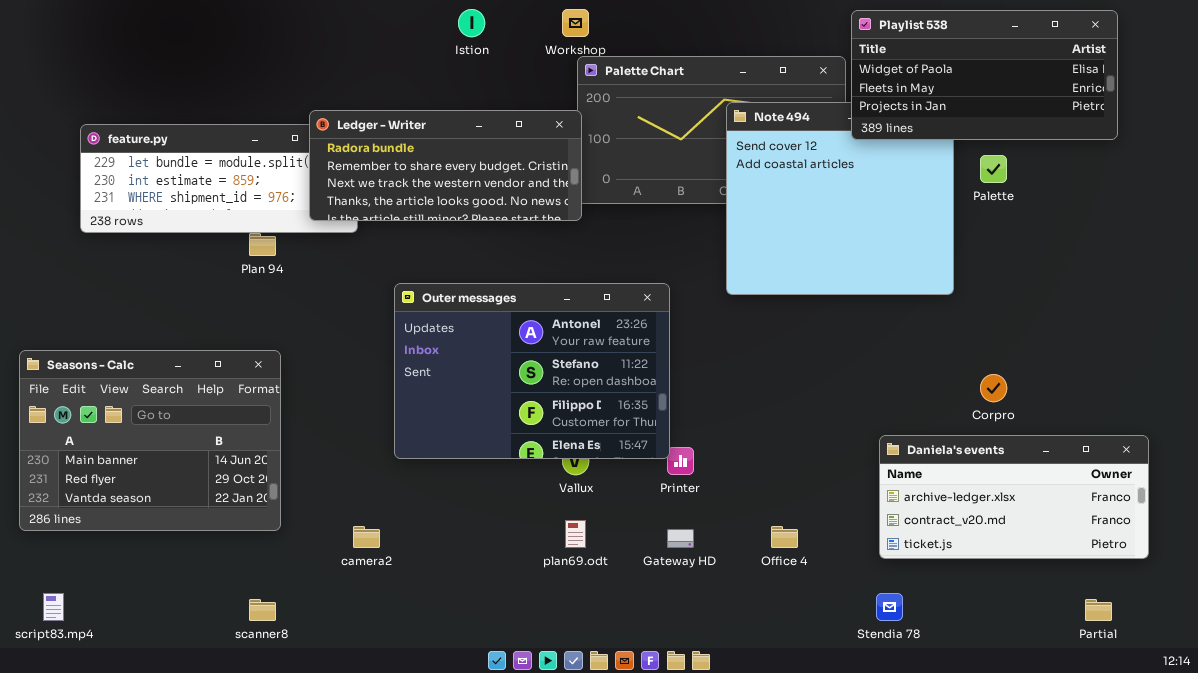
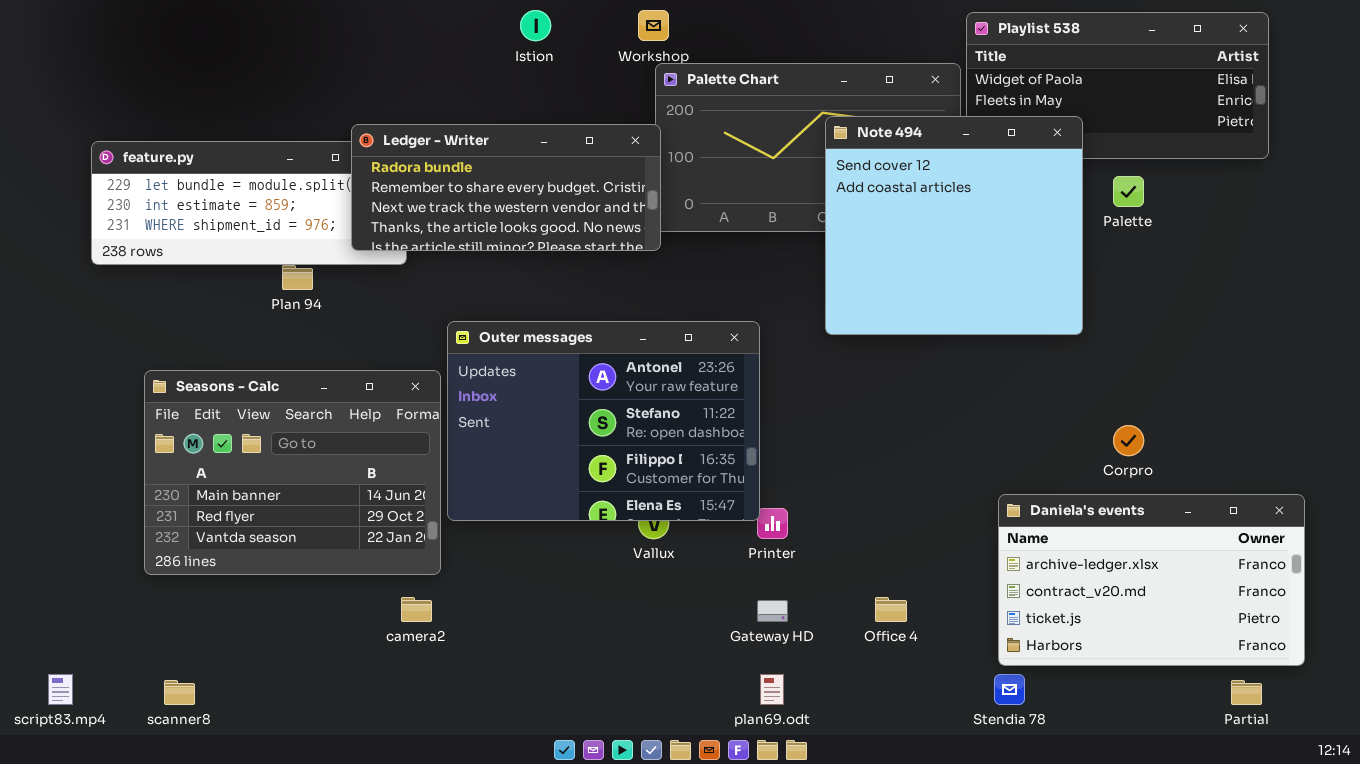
Note 494: [726,102,954,295] -> [825,116,1083,335], raised
Seasons - Calc: [19,350,281,531] -> [144,370,441,575], moved
Daniela's events: [879,435,1149,559] -> [998,494,1305,666], resized
plan69.odt: [565,520,586,548] -> [760,674,784,705], moved
scanner8: [249,599,276,621] -> [164,680,195,705], moved

